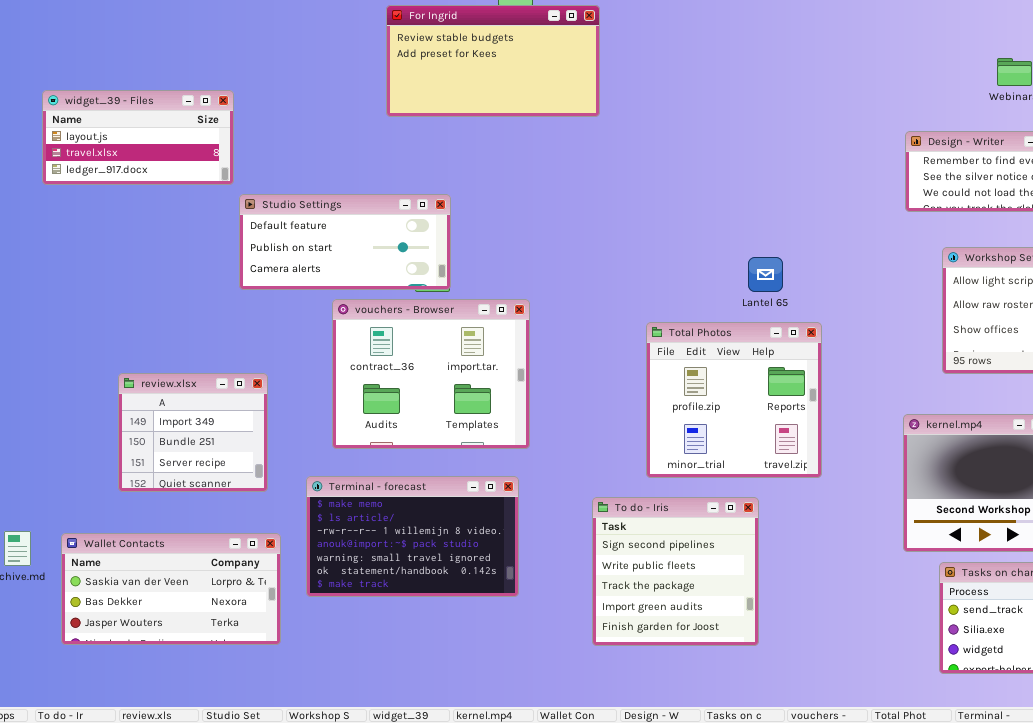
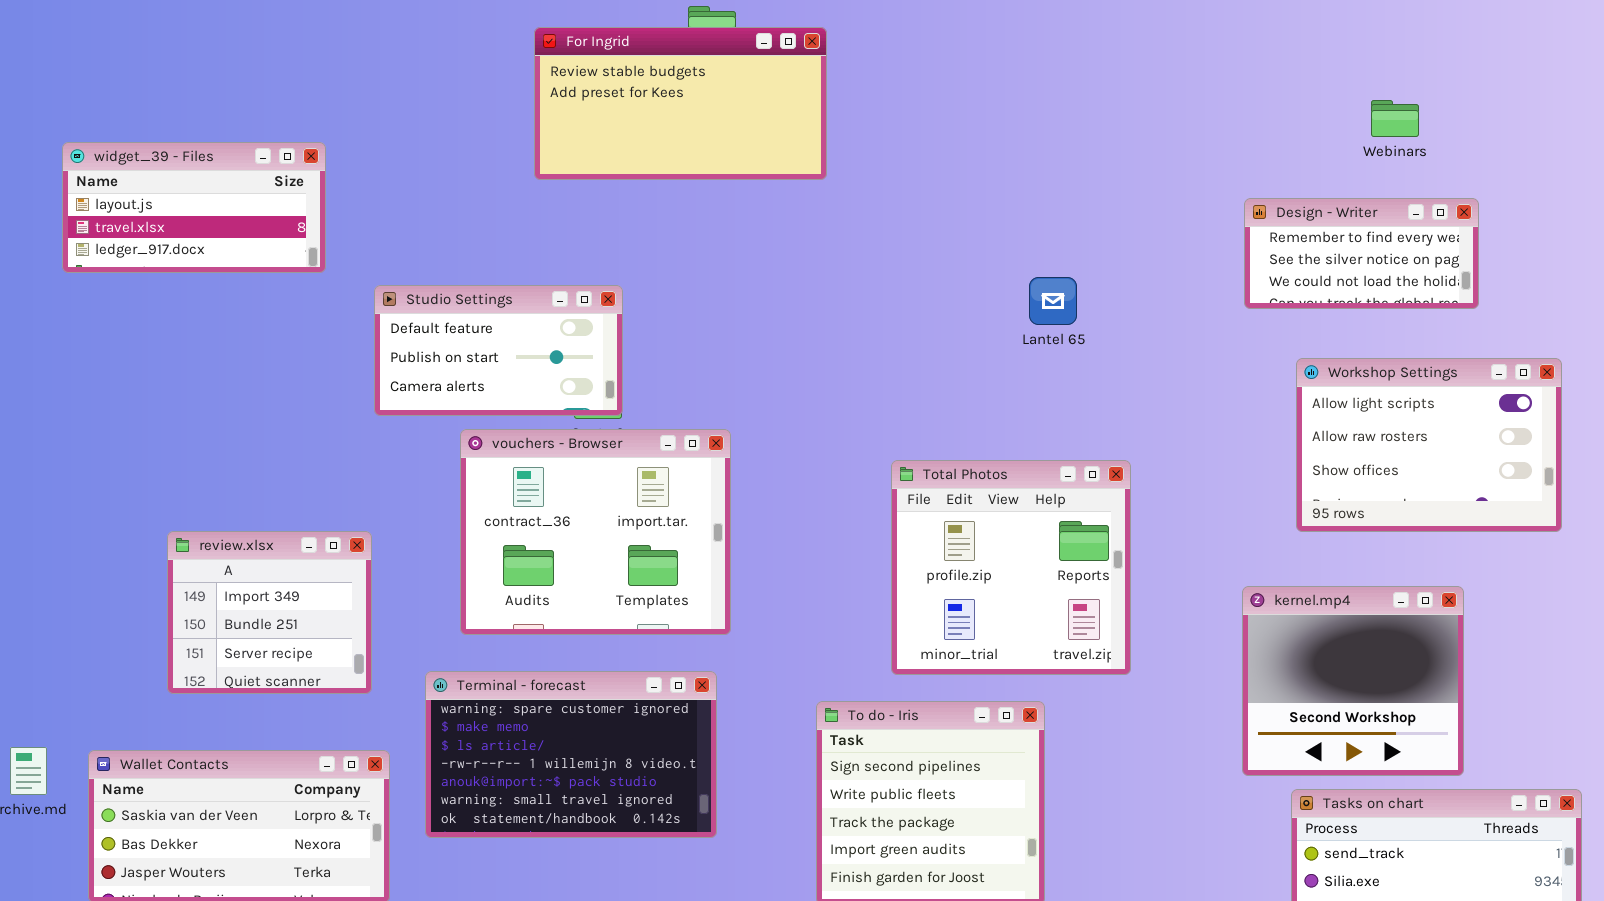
Studio Settings: [239,194,451,290] -> [374,285,623,416], resized
Lantel 65: [748,257,783,292] -> [1029,277,1077,325], moved
Terminal - forecast: [306,476,519,597] -> [425,671,717,838], scrolled up 1 row

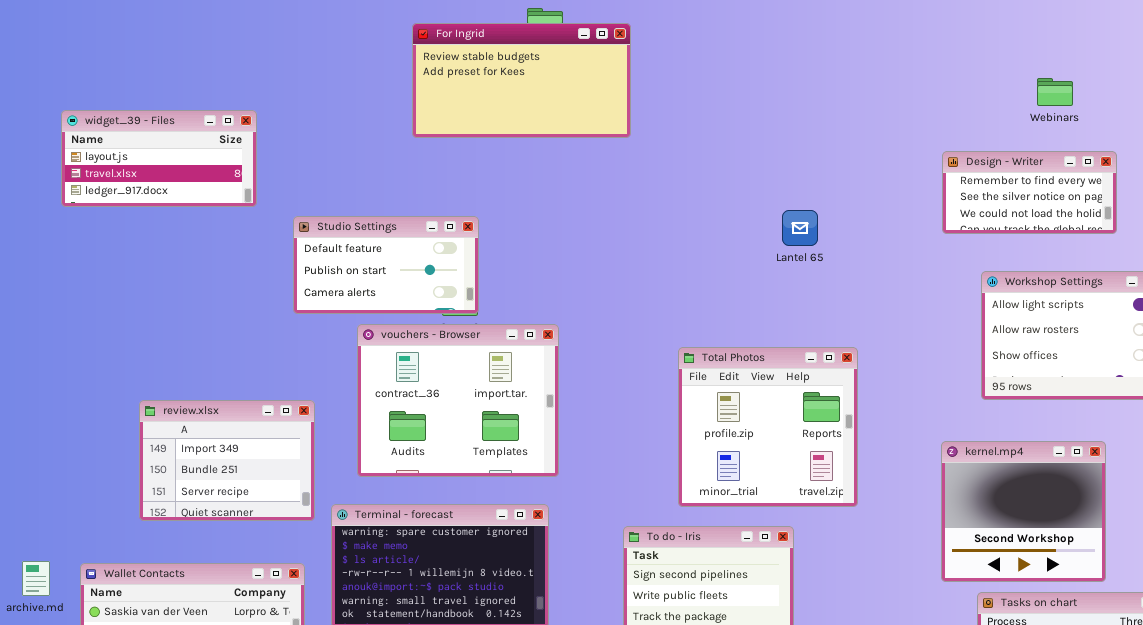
review.xlsx: [167,531,372,694] -> [139,400,315,521], resized

